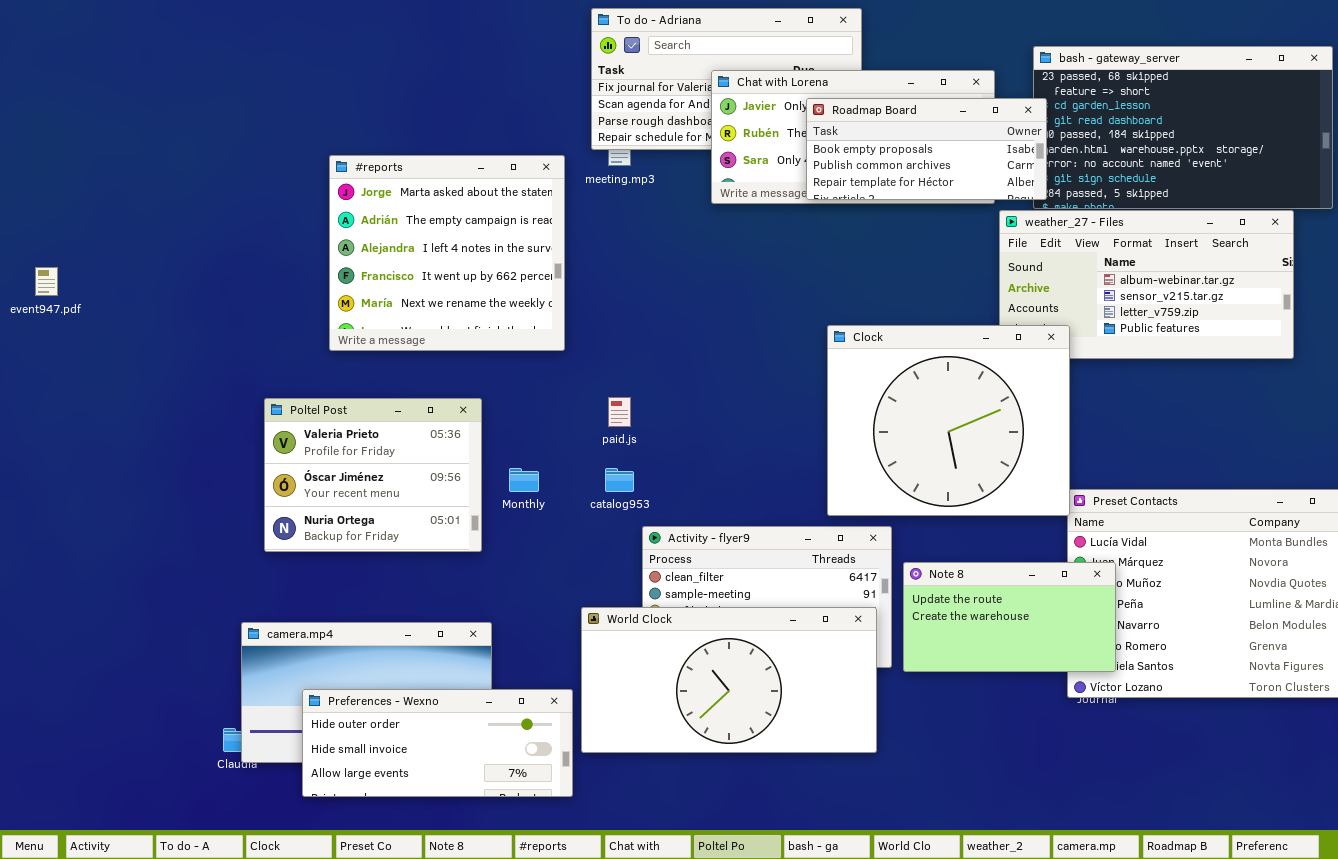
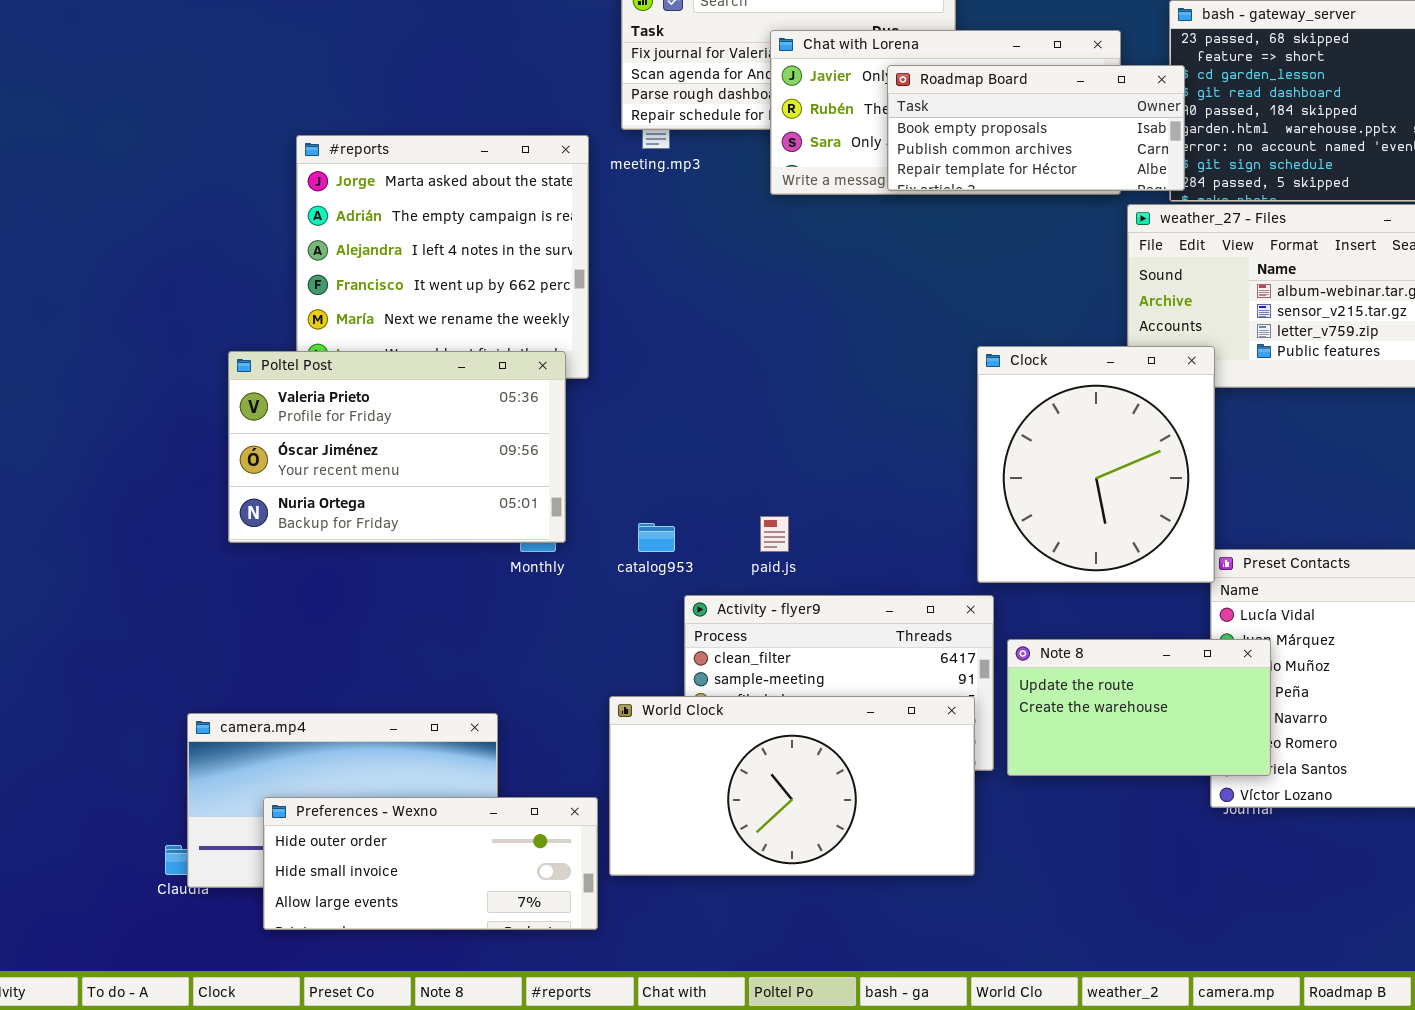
Clock: [827,325,1070,516] -> [977,346,1215,583], resized
paid.js: [608,397,631,427] -> [760,516,789,552], moved
Poltel Post: [264,398,482,552] -> [228,351,566,543], moved, resized

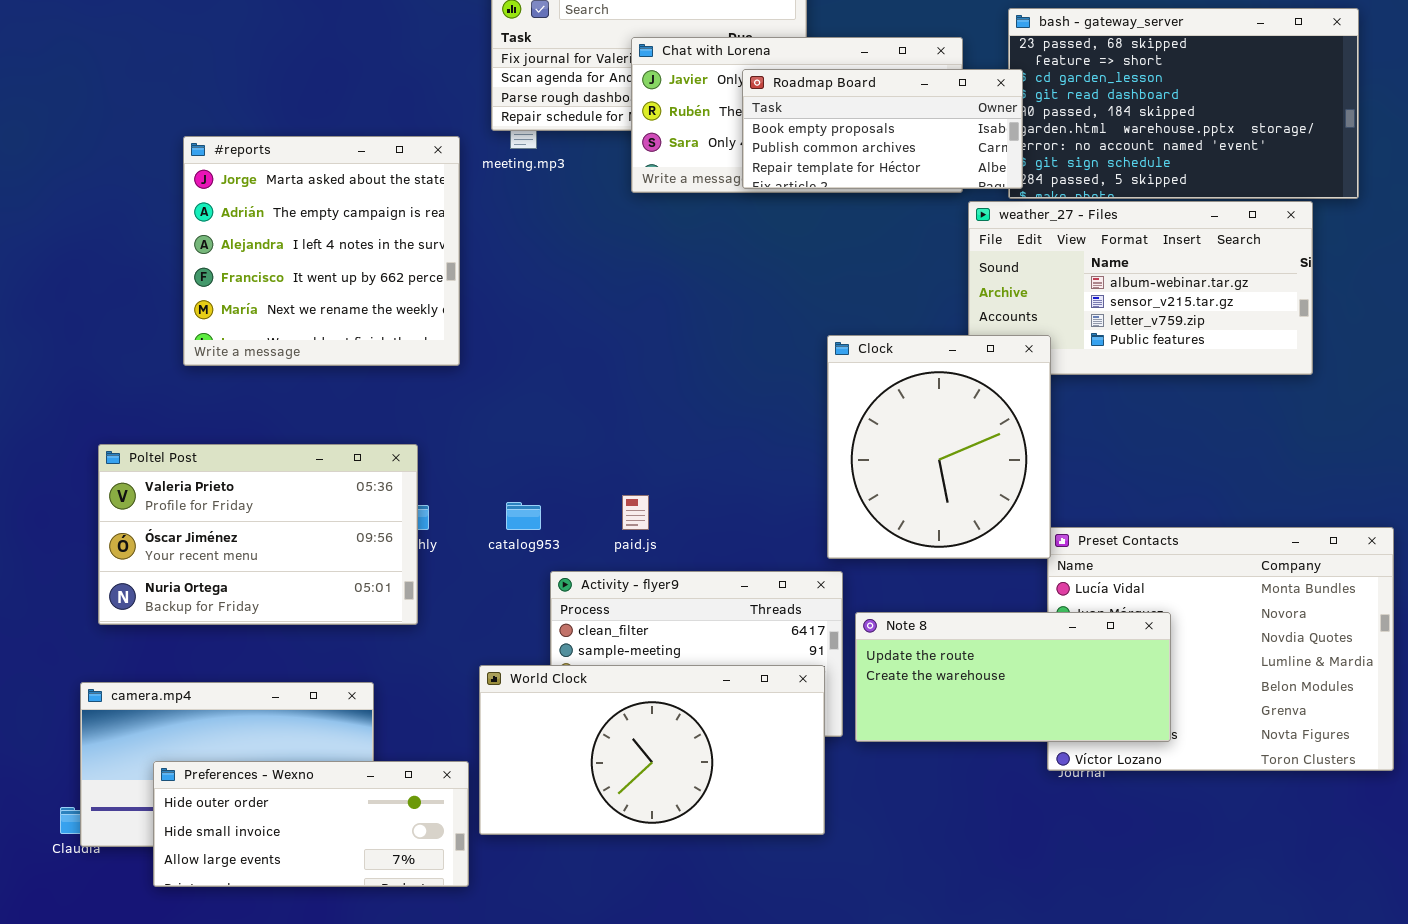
Poltel Post: [228,351,566,543] -> [98,444,418,625], moved
Note 8: [1007,639,1271,776] -> [855,612,1171,742], resized

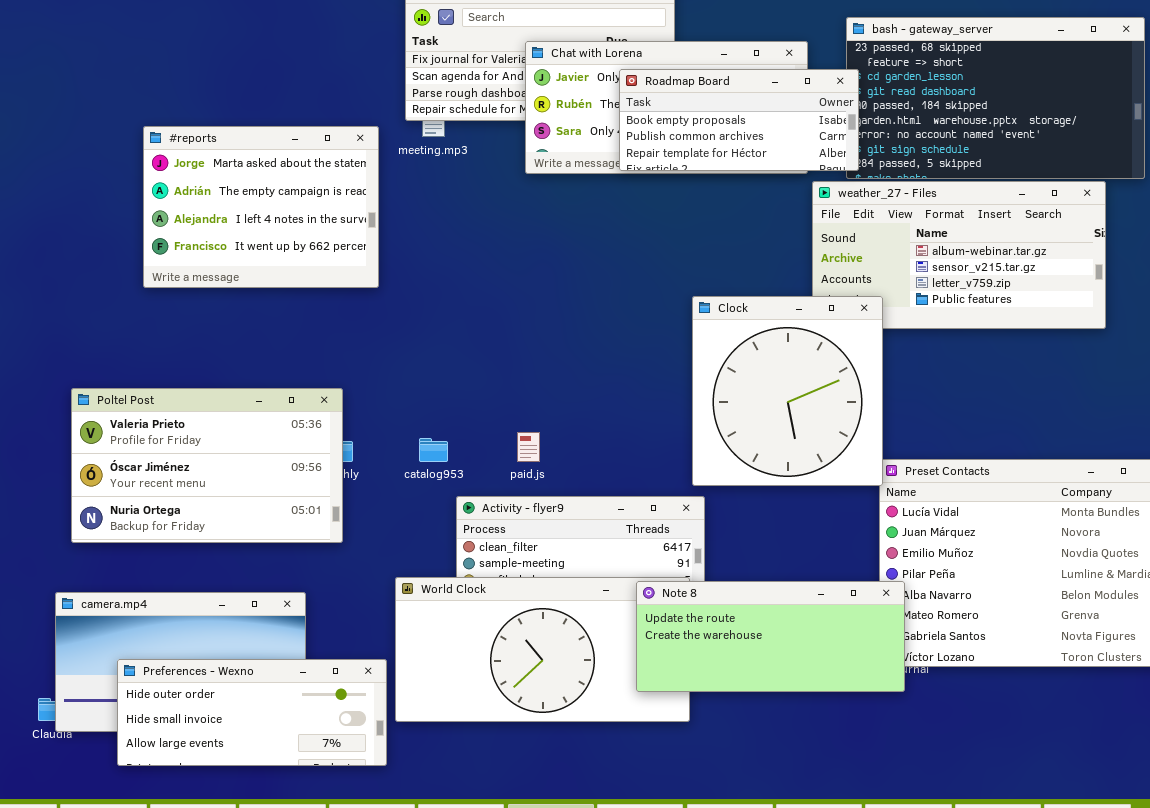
#reports: [183,136,460,366] -> [143,126,379,288], resized
Note 8: [855,612,1171,742] -> [636,581,905,692], moved

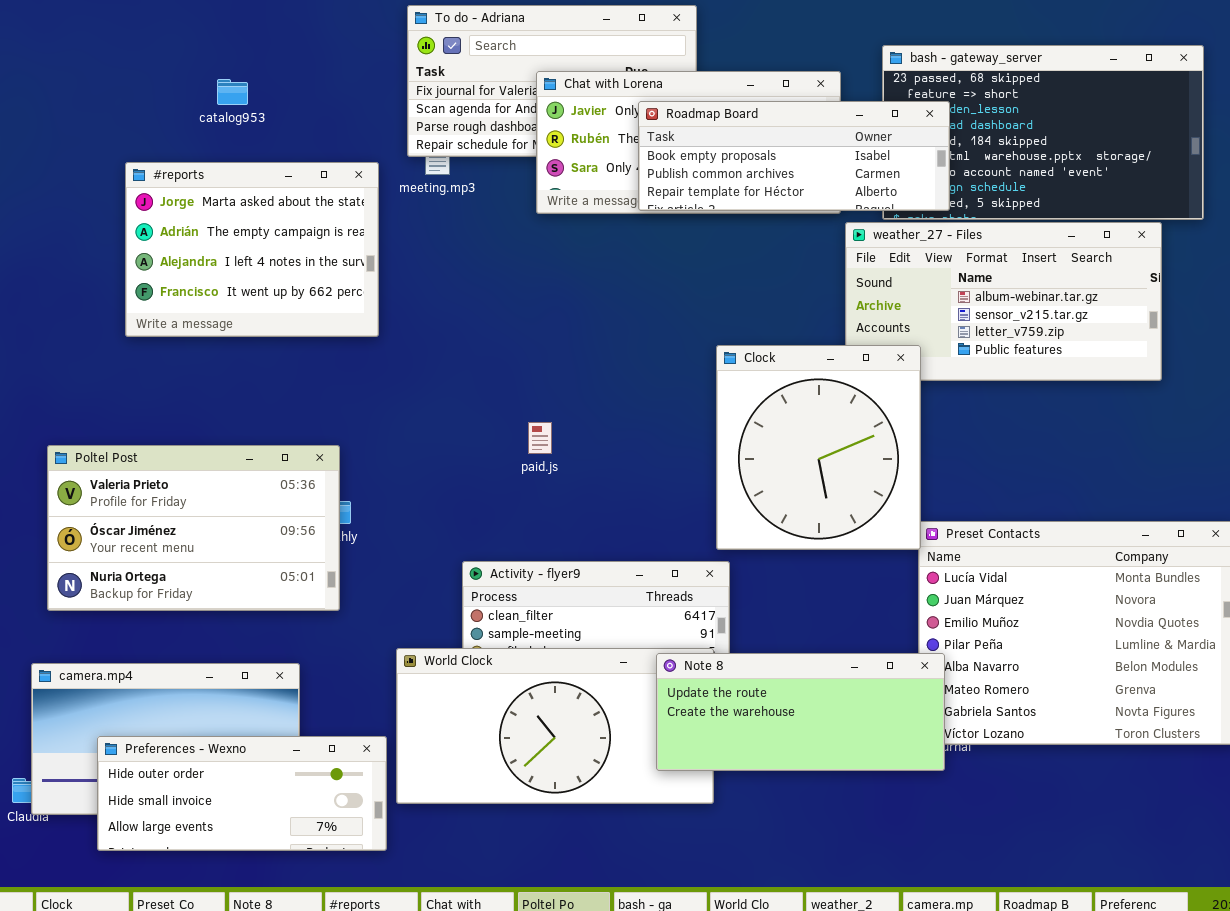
Roadmap Board: [619,69,859,171] -> [638,101,950,211], resized
paid.js: [517,432,540,462] -> [528,422,552,454], moved
catalog953: [419,438,448,462] -> [217,79,248,105], moved

